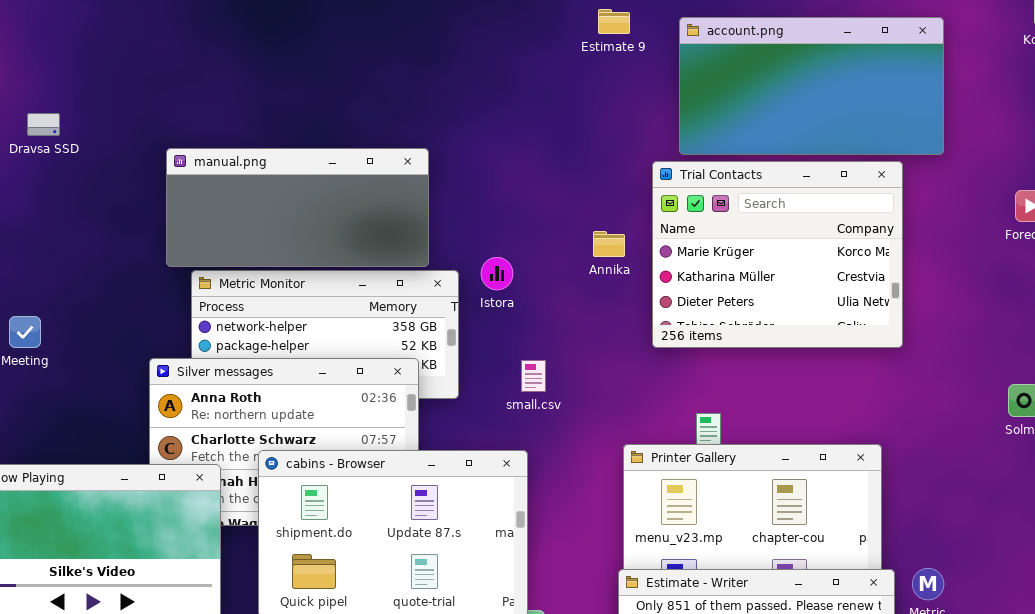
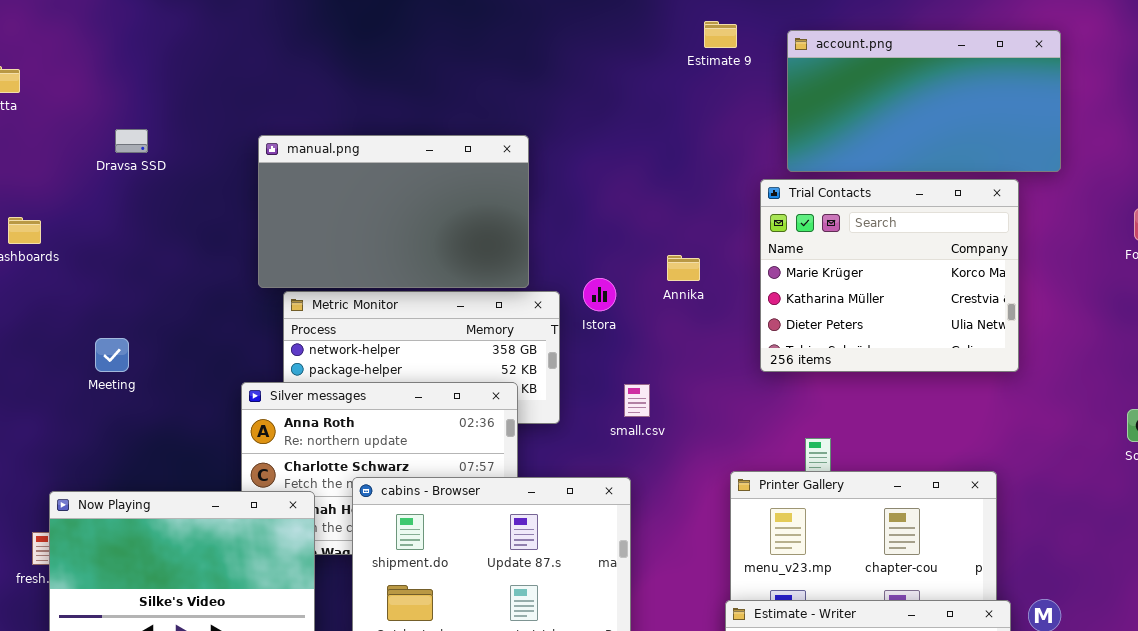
manual.png: [166,148,429,267] -> [258,135,529,288], resized
Annika: [593,231,625,257] -> [667,255,700,281], moved

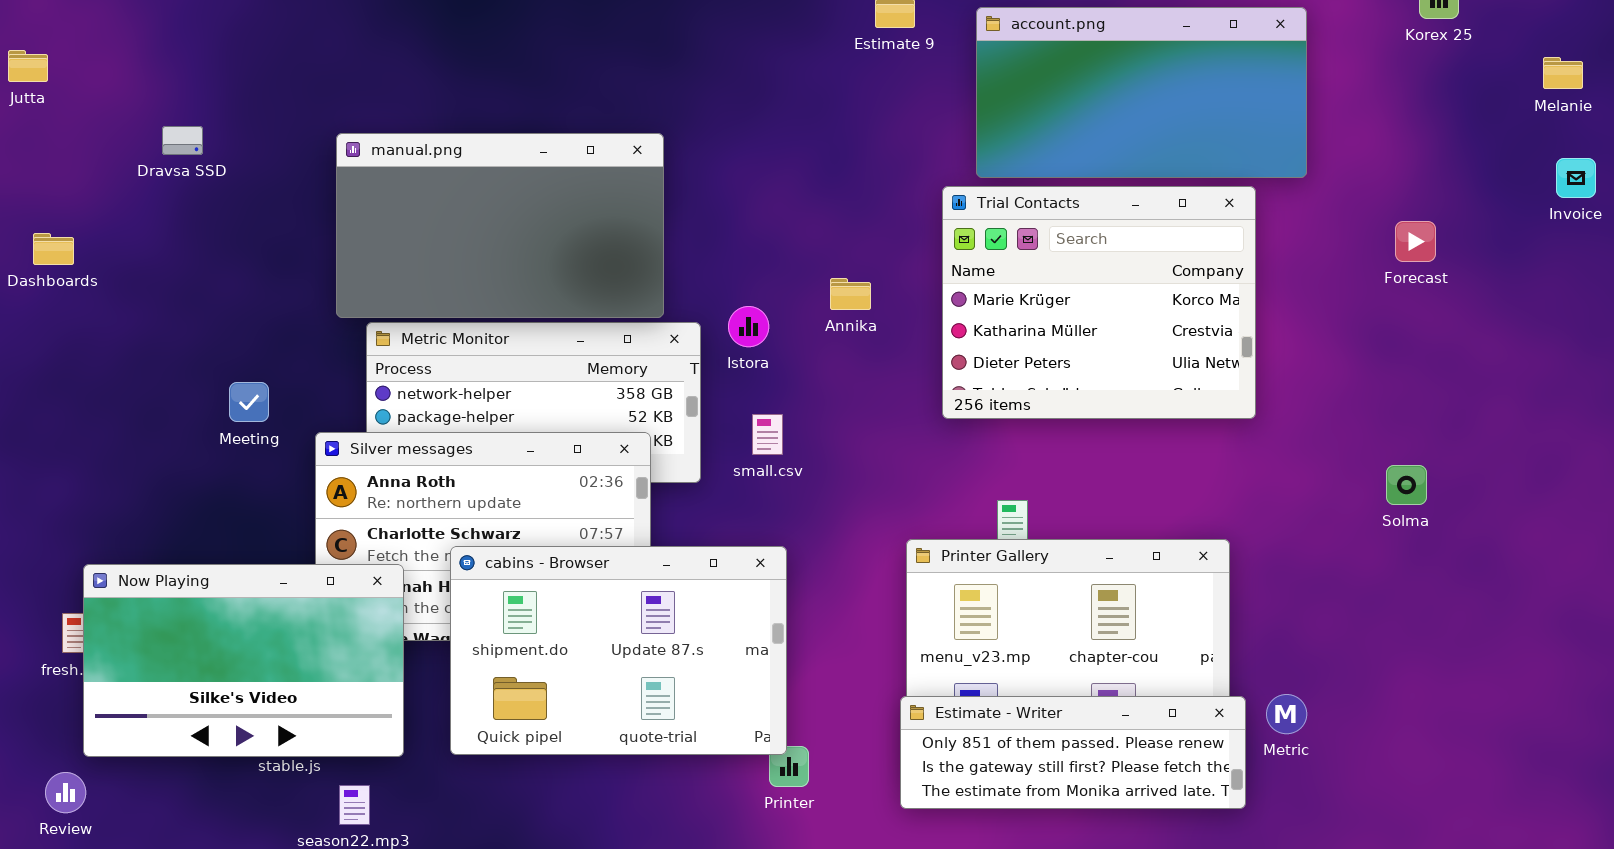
Meeting: [95,338,129,372] -> [229,382,269,422], moved
small.csv: [624,384,650,417] -> [752,414,783,455], moved

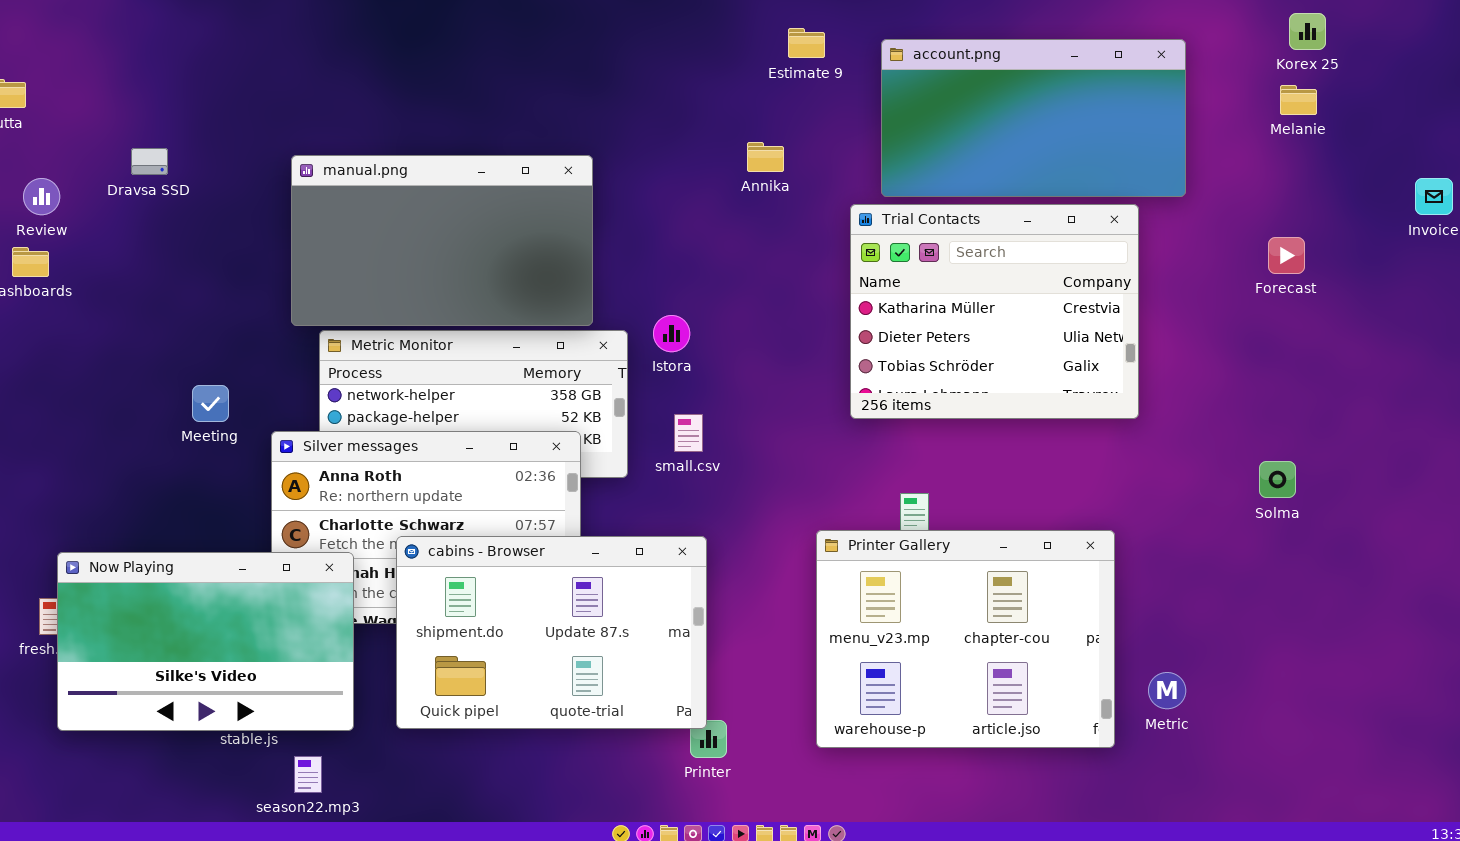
Melanie: [1543,57,1583,89] -> [1280,85,1317,115], moved
Trial Contacts: [942,186,1256,419] -> [850,204,1139,419], scrolled down 1 row
Annika: [830,278,871,310] -> [747,142,784,172], moved
Estimate - Writer: [900,696,1246,809] -> none, closed
Review: [45,772,86,813] -> [23,178,60,215], moved

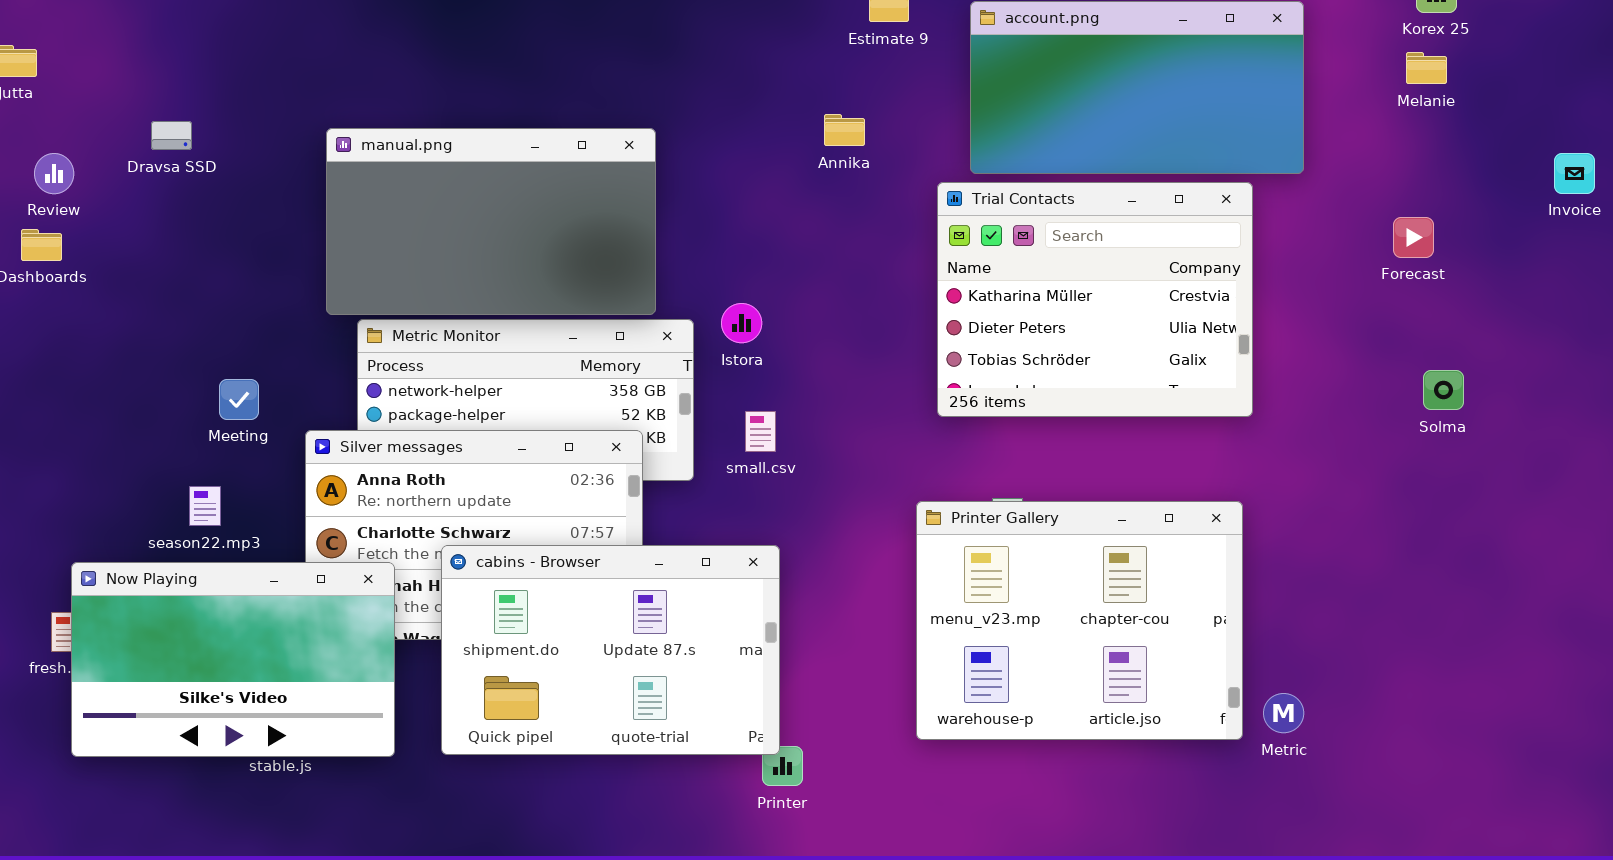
Solma: [1259,461,1296,498] -> [1423,370,1464,410], moved
Printer Gallery: [816,530,1115,748] -> [916,501,1243,740], moved
season22.mp3: [294,756,322,793] -> [189,486,221,526], moved

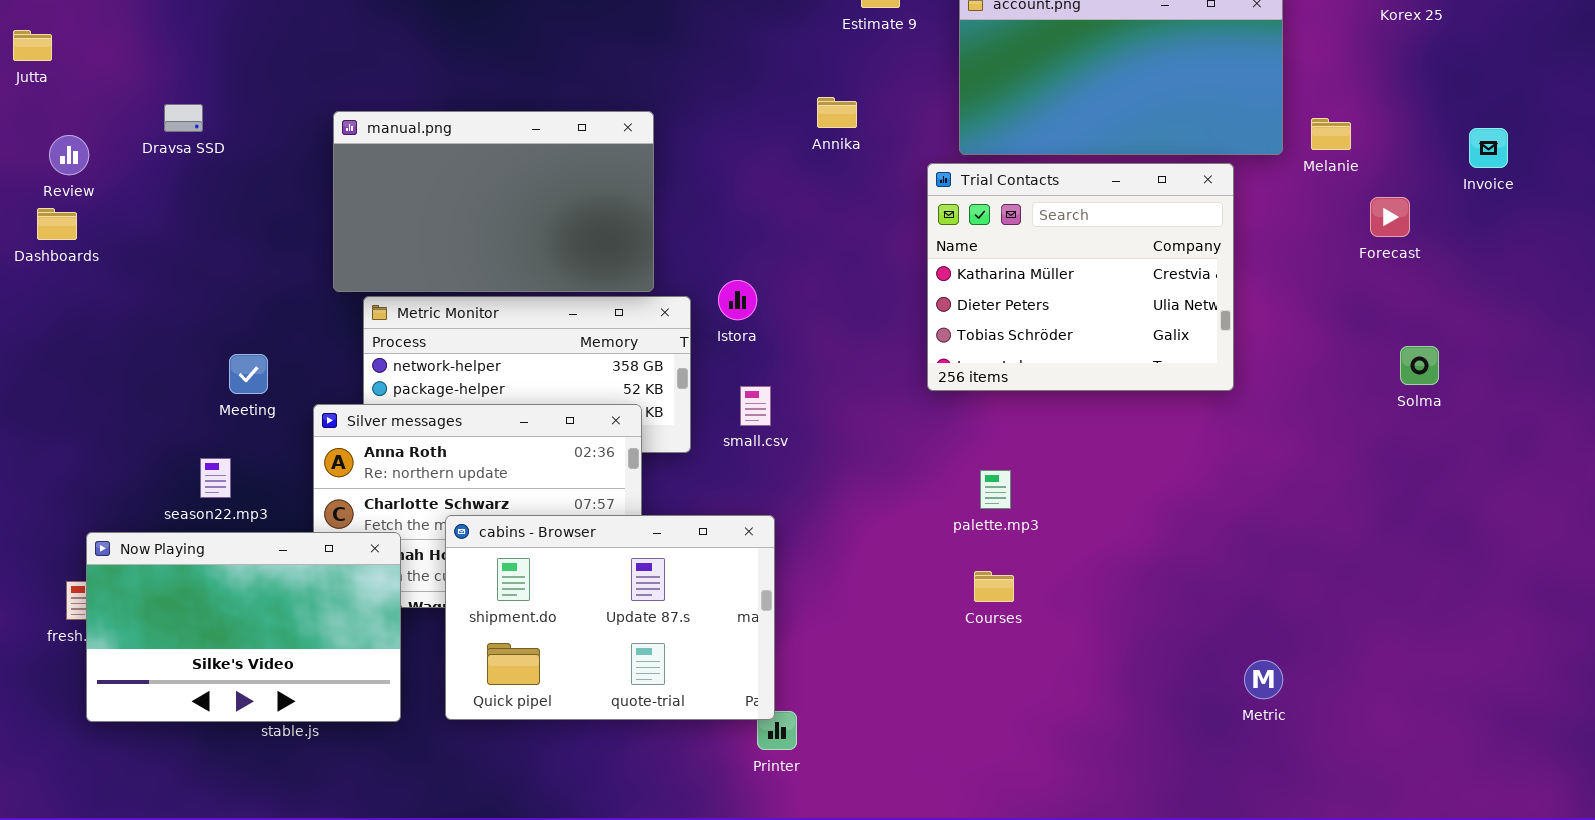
Melanie: [1406,52,1447,84] -> [1311,118,1351,150], moved
Invoice: [1554,153,1595,194] -> [1469,128,1508,168], moved
Printer Gallery: [916,501,1243,740] -> none, closed

